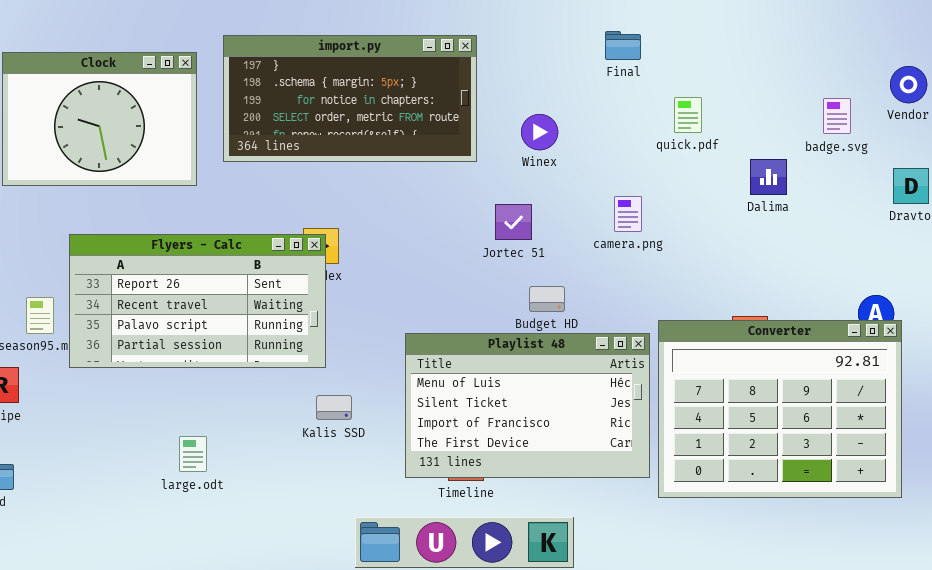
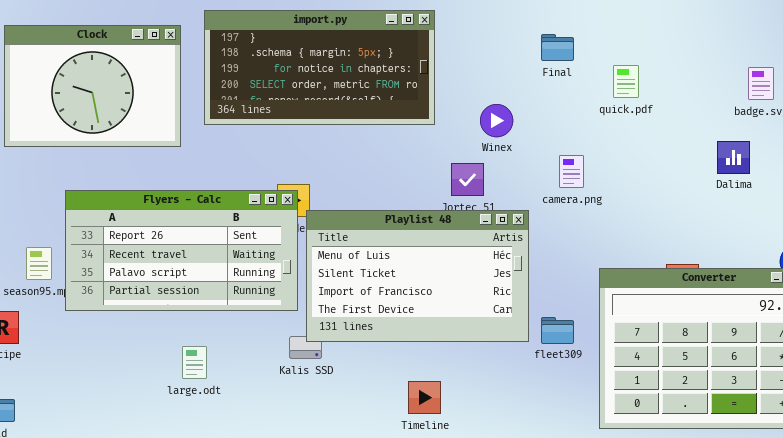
Final: [605,31,641,60] -> [541,34,574,61], moved
Winex: [521,114,558,150] -> [480,104,513,137], moved
Dalima: [750,159,787,195] -> [717,141,750,174], moved
Playlist 48: [405,333,650,478] -> [306,210,529,342], moved
large.odt: [179,436,207,472] -> [182,346,207,379], moved

